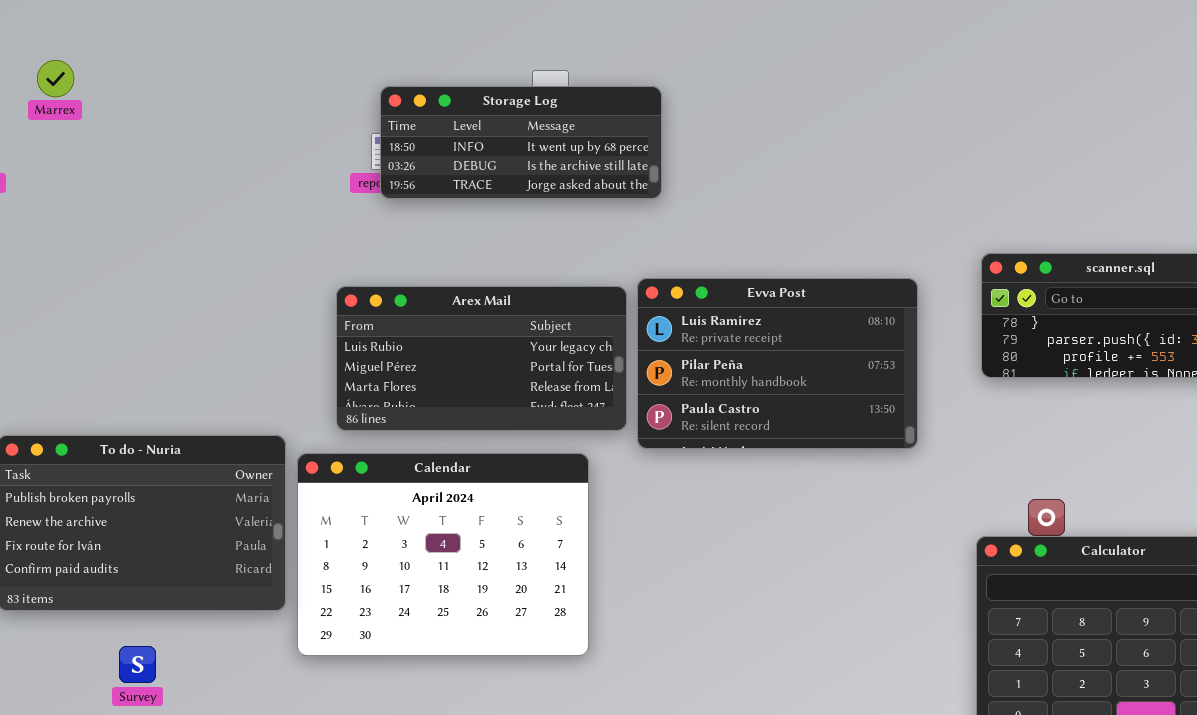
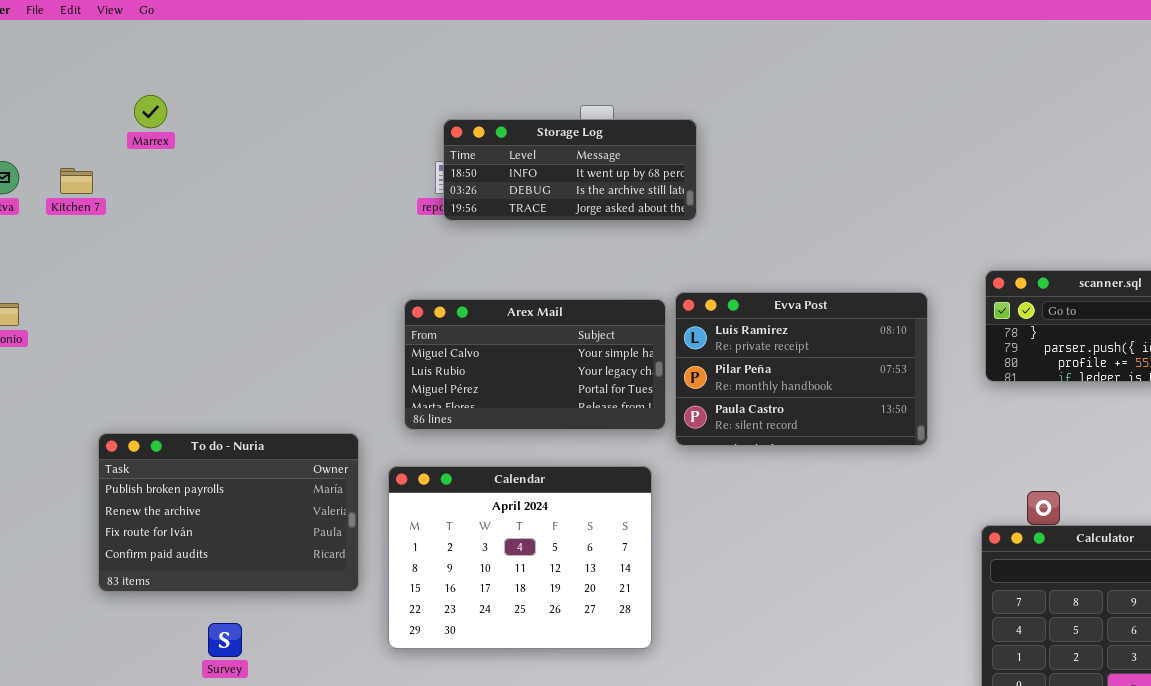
Arex Mail: [336,286,627,431] -> [404,299,666,430], scrolled up 1 row
Calendar: [297,453,589,656] -> [388,466,652,649], moved

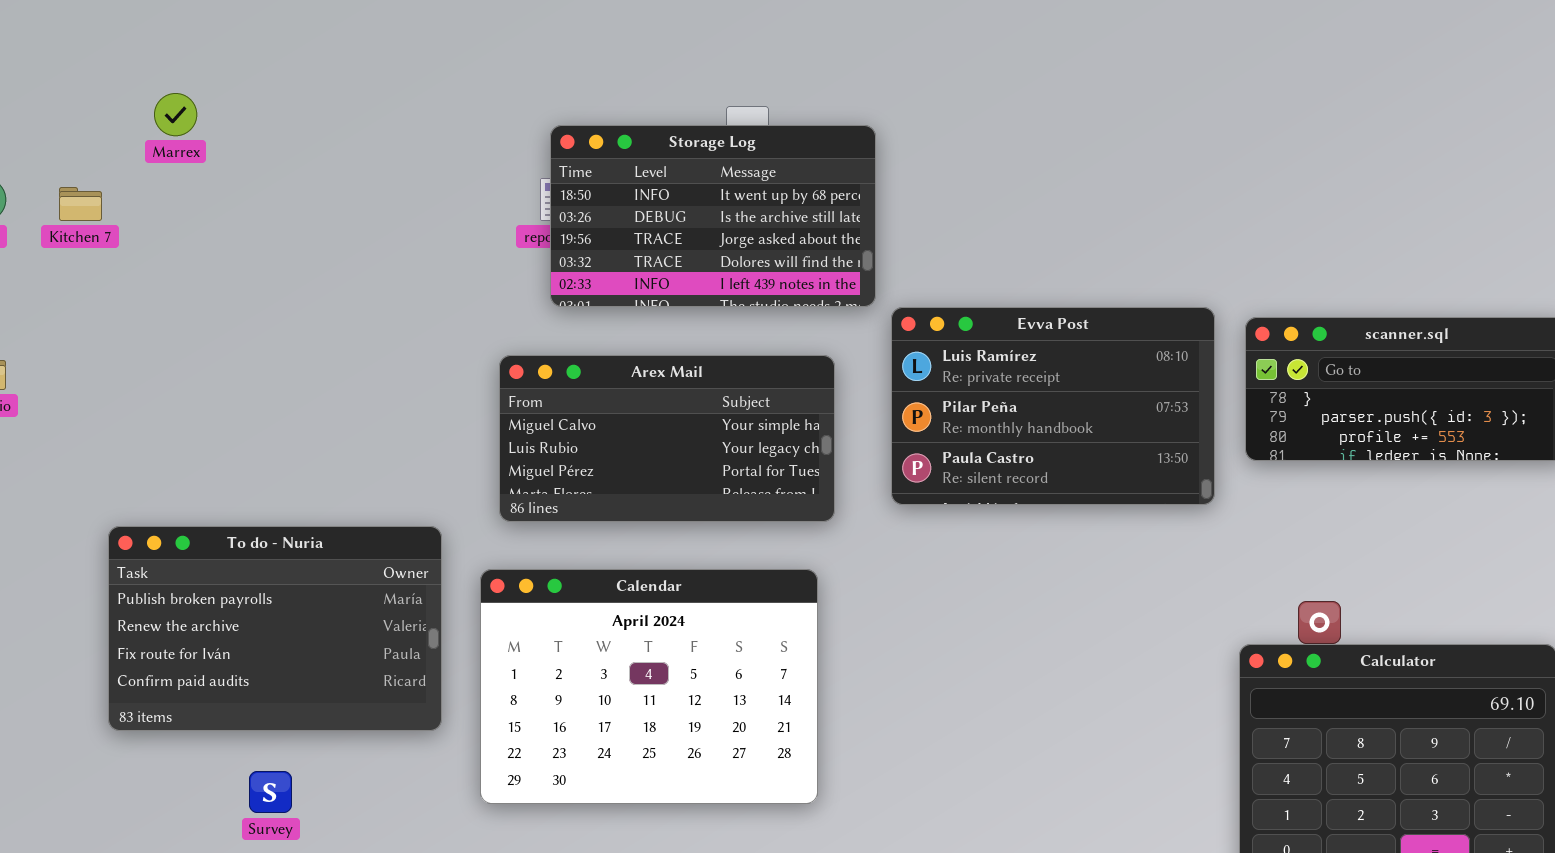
Storage Log: [443,119,697,221] -> [550,125,876,307], resized
Evva Post: [675,292,928,446] -> [891,307,1215,505], moved

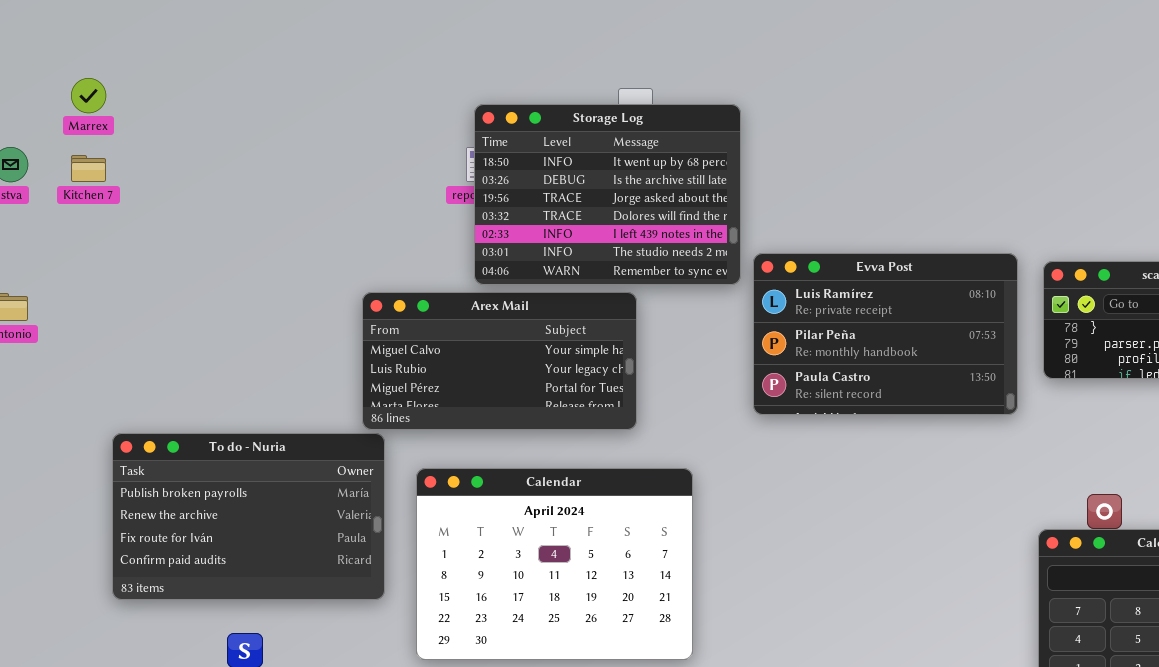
Marrex: [154,93,197,136] -> [71,78,106,113], moved
Storage Log: [550,125,876,307] -> [474,104,741,285], resized
Arex Mail: [499,355,835,522] -> [362,292,637,430], moved

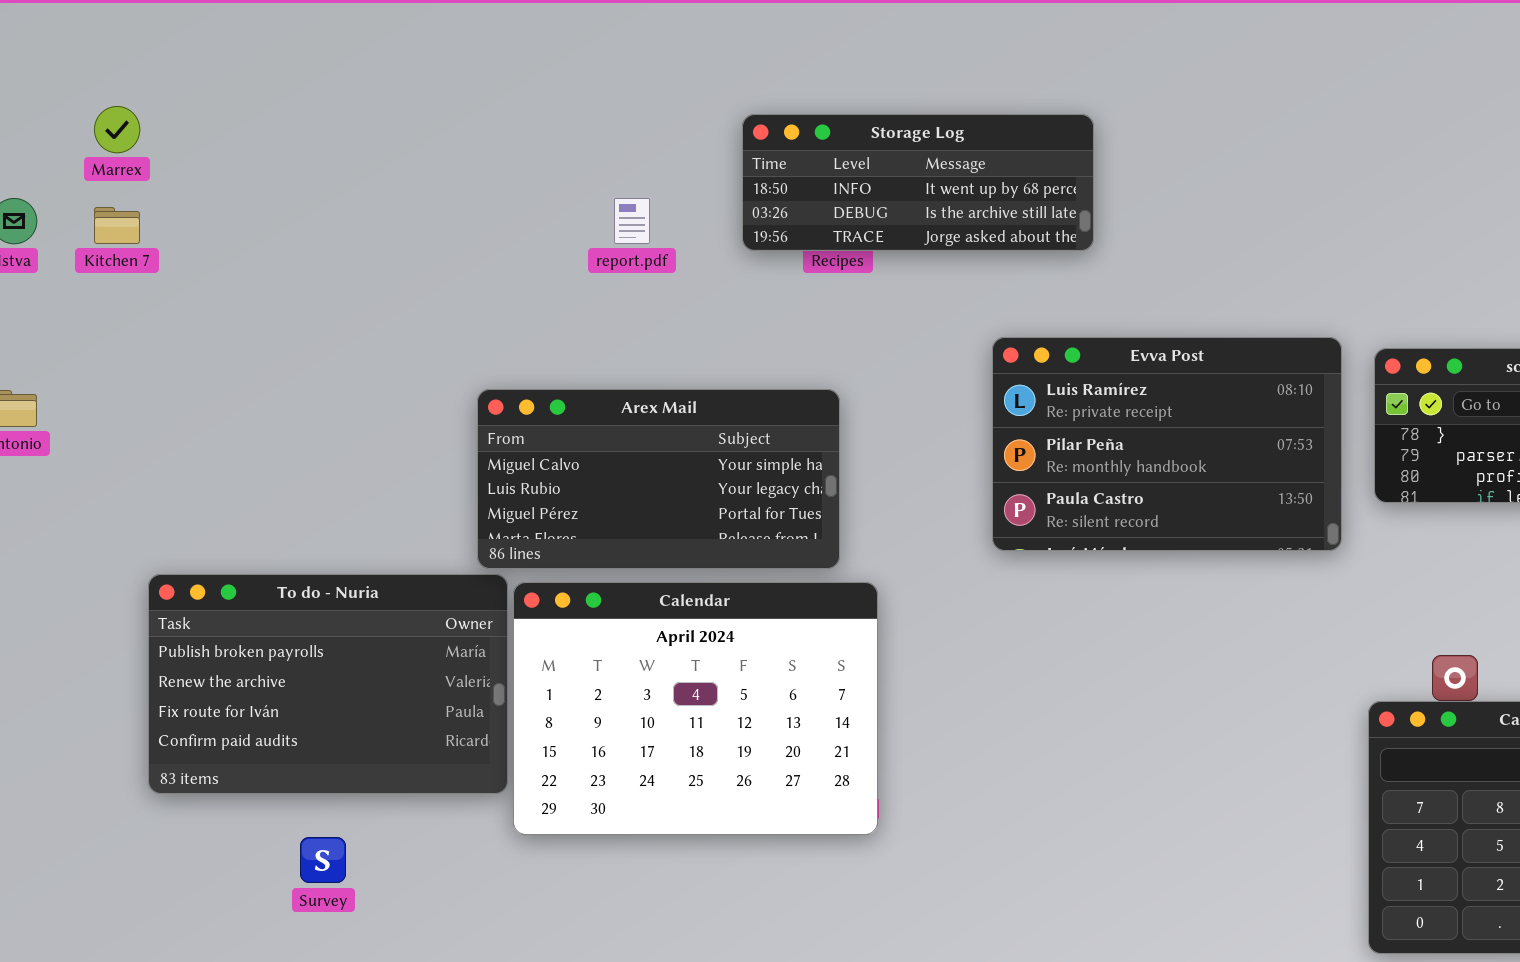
Storage Log: [474,104,741,285] -> [742,114,1094,251], moved, resized
Calendar: [416,468,693,660] -> [513,582,878,835], moved

